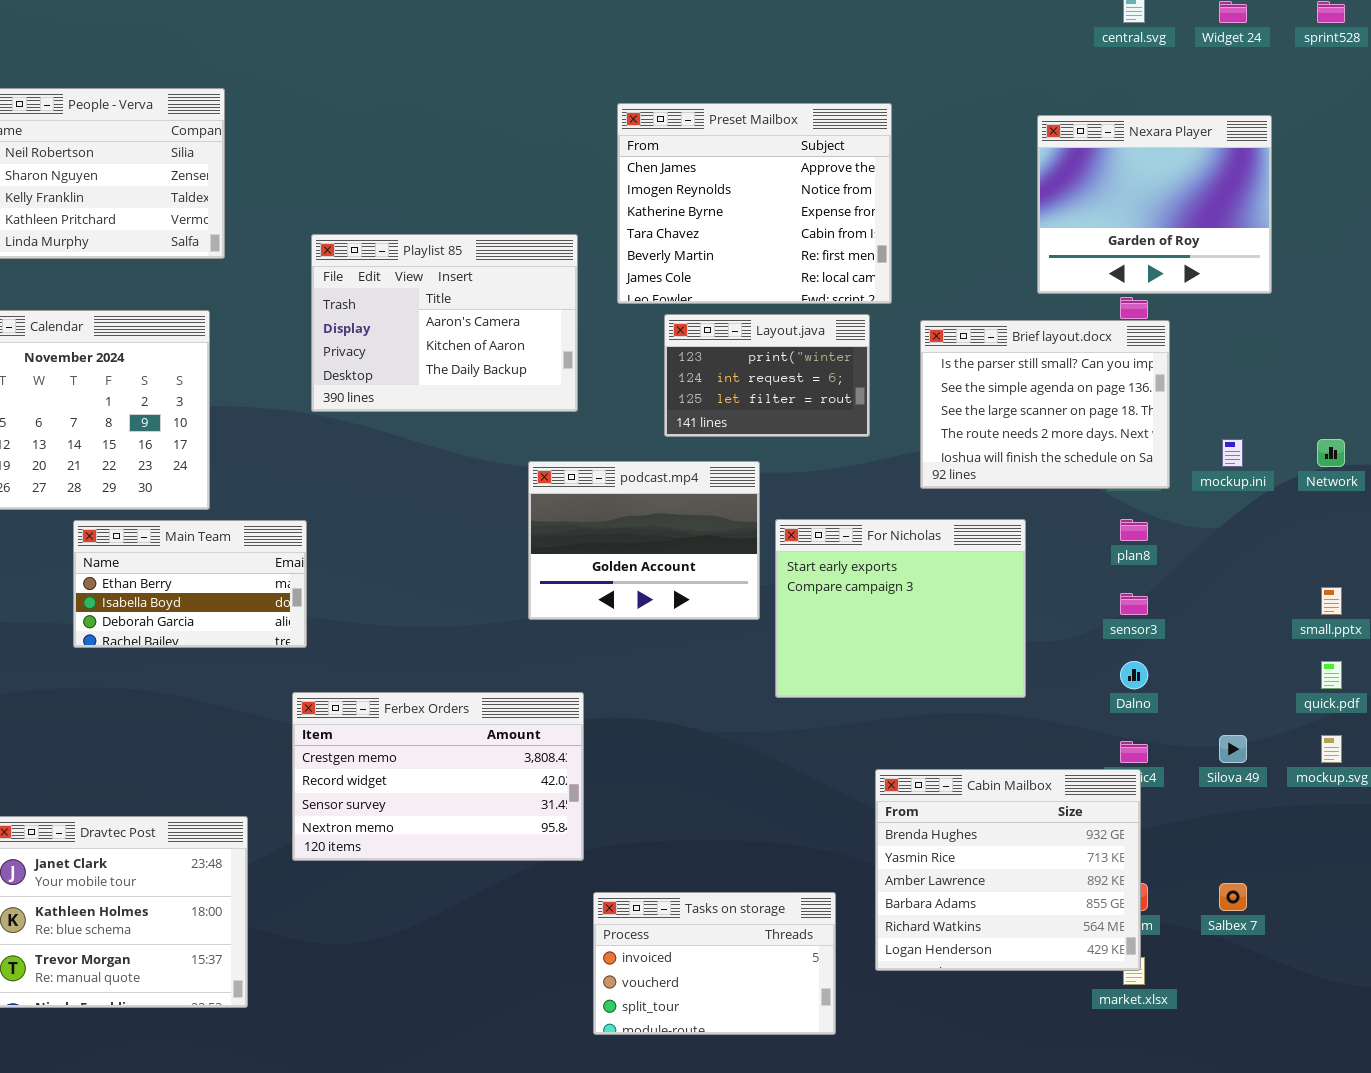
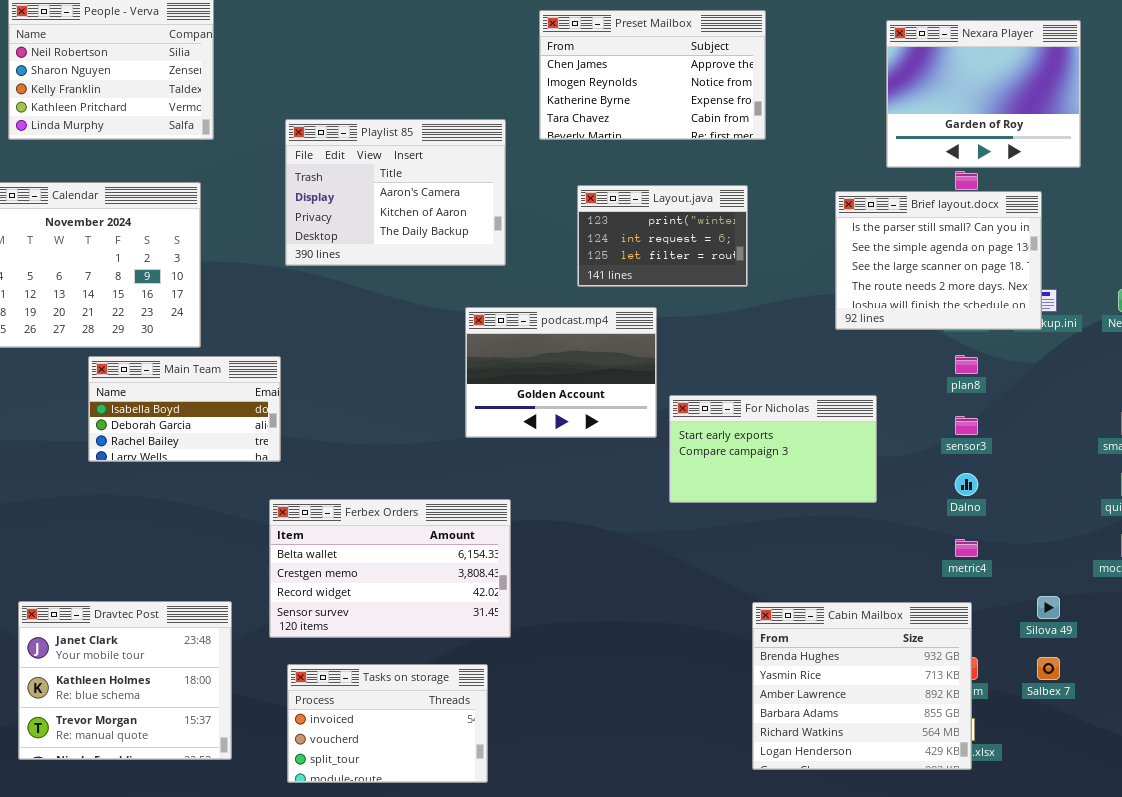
Preset Mailbox: [617,103,892,304] -> [539,10,766,140], resized
Brief layout.docx: [920,320,1170,489] -> [835,191,1042,330], moved
For Nicholas: [775,519,1026,698] -> [669,395,877,503], resized
Main Team: [73,520,307,648] -> [88,356,281,462], scrolled down 1 row
Ferbex Orders: [292,692,584,861] -> [269,499,511,638], scrolled up 1 row
Silova 49: [1219,735,1247,763] -> [1037,596,1060,619], moved
Cabin Mailbox: [875,769,1141,971] -> [752,602,972,770], moved
Tasks on storage: [593,892,836,1035] -> [287,664,488,783], moved

